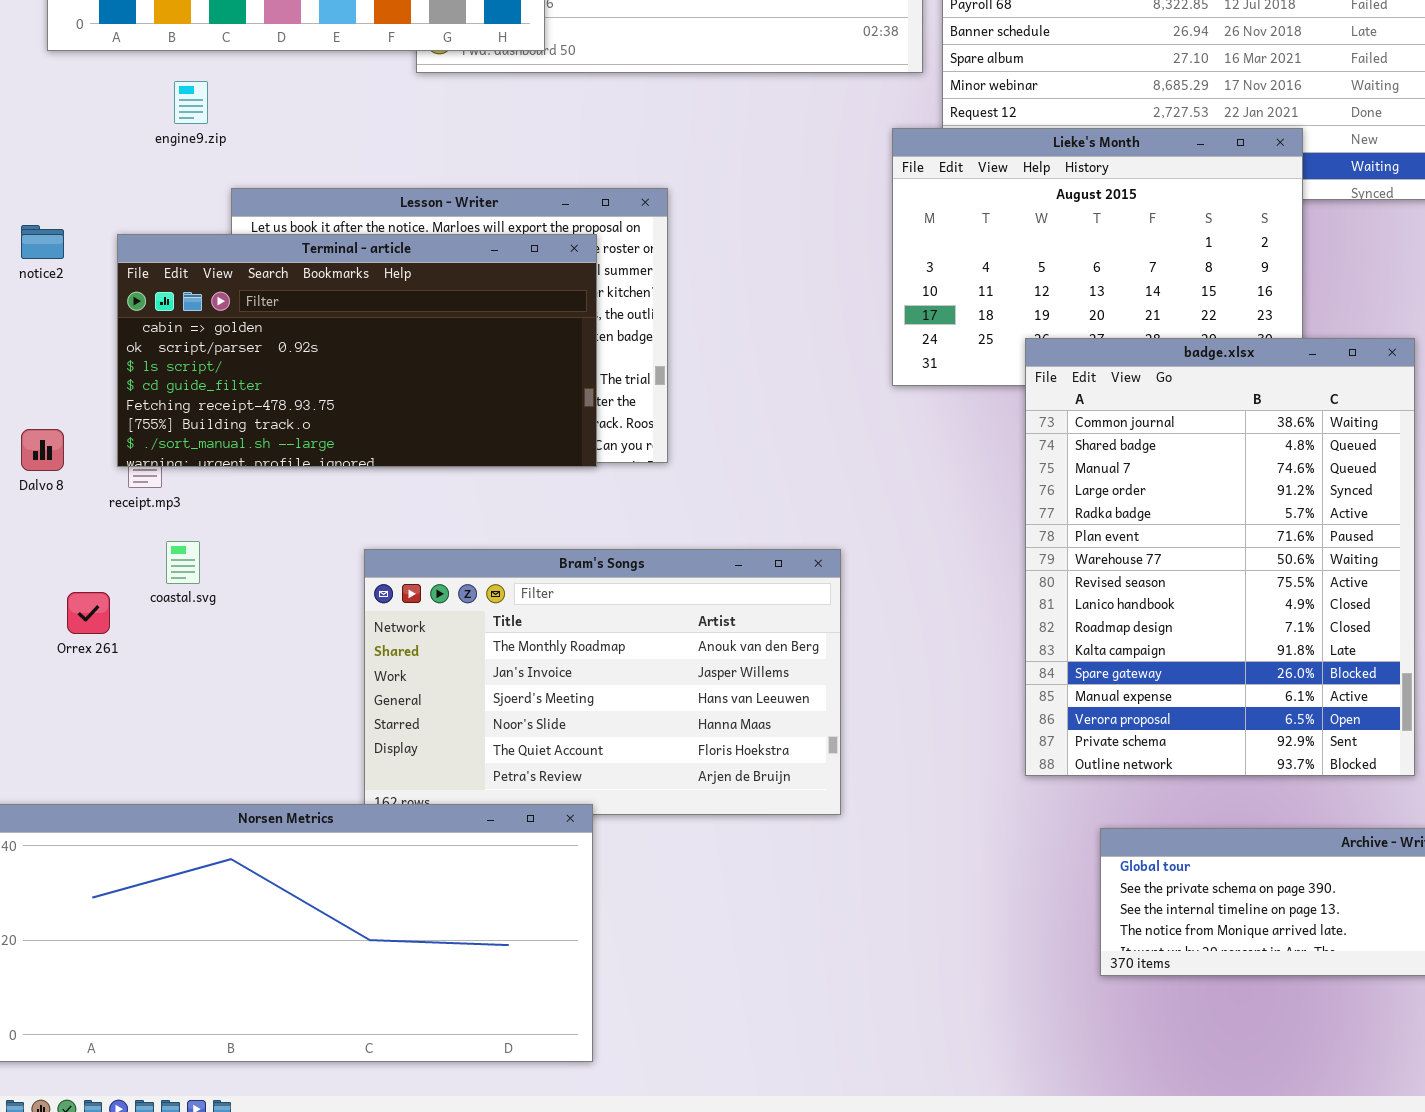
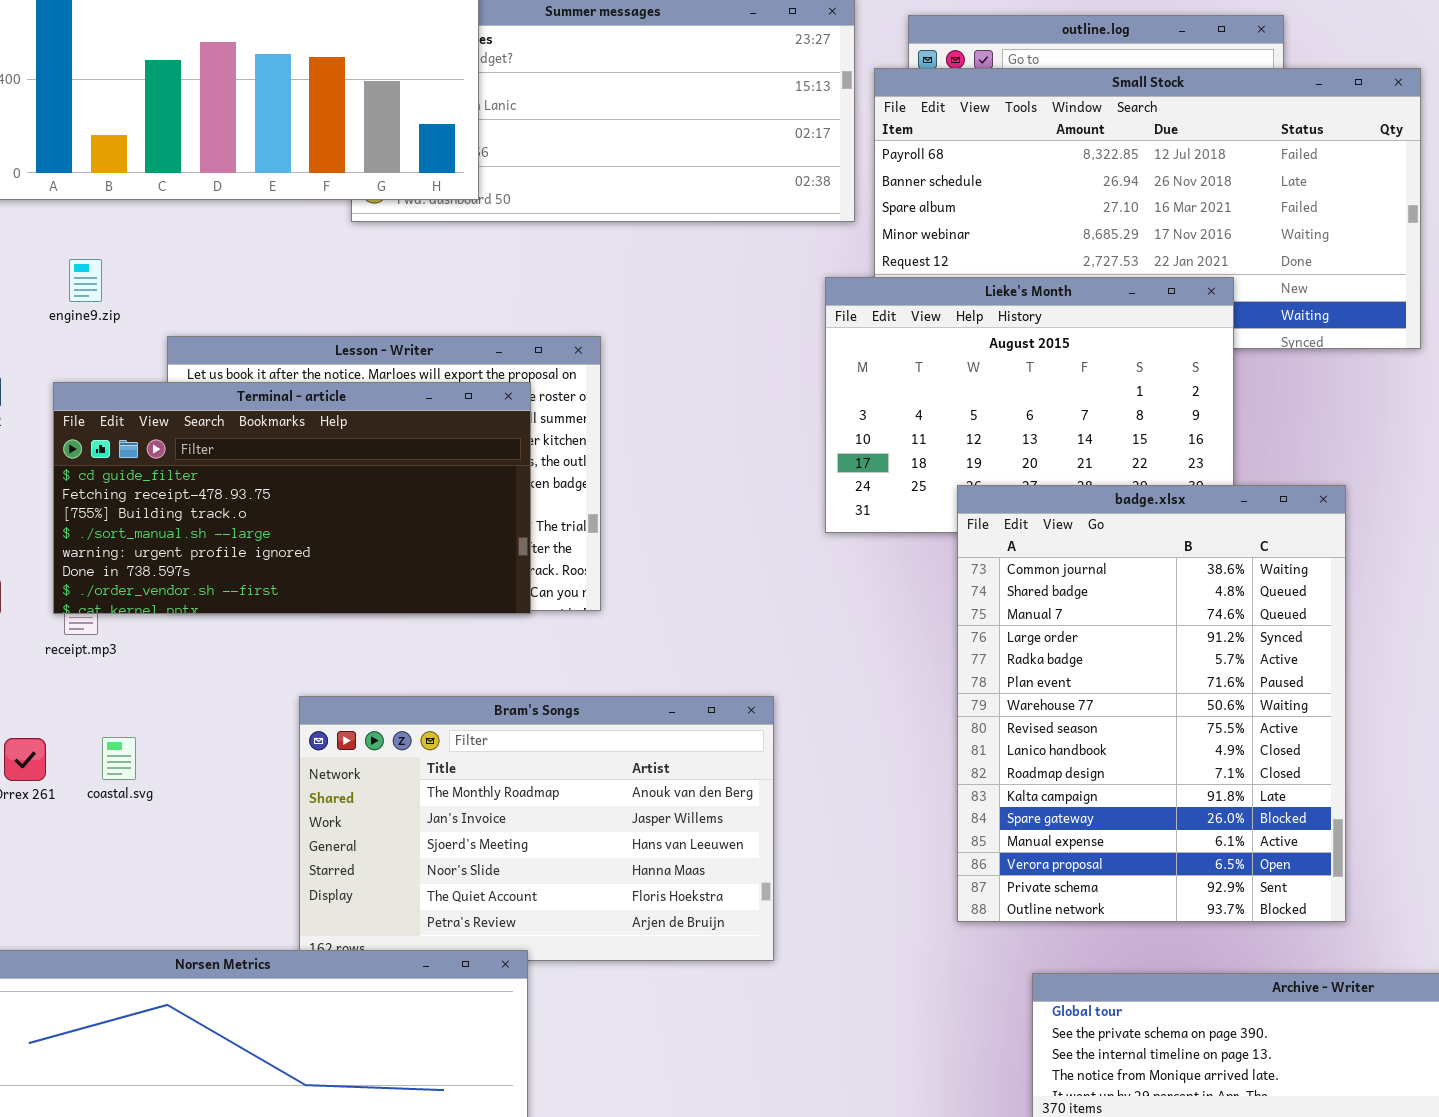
engine9.zip: [174,81,208,124] -> [69,259,102,302], moved
Terminal - article: [117,234,597,467] -> [53,382,531,614], scrolled down 3 rows
coastal.svg: [166,541,200,584] -> [102,737,136,780], moved

